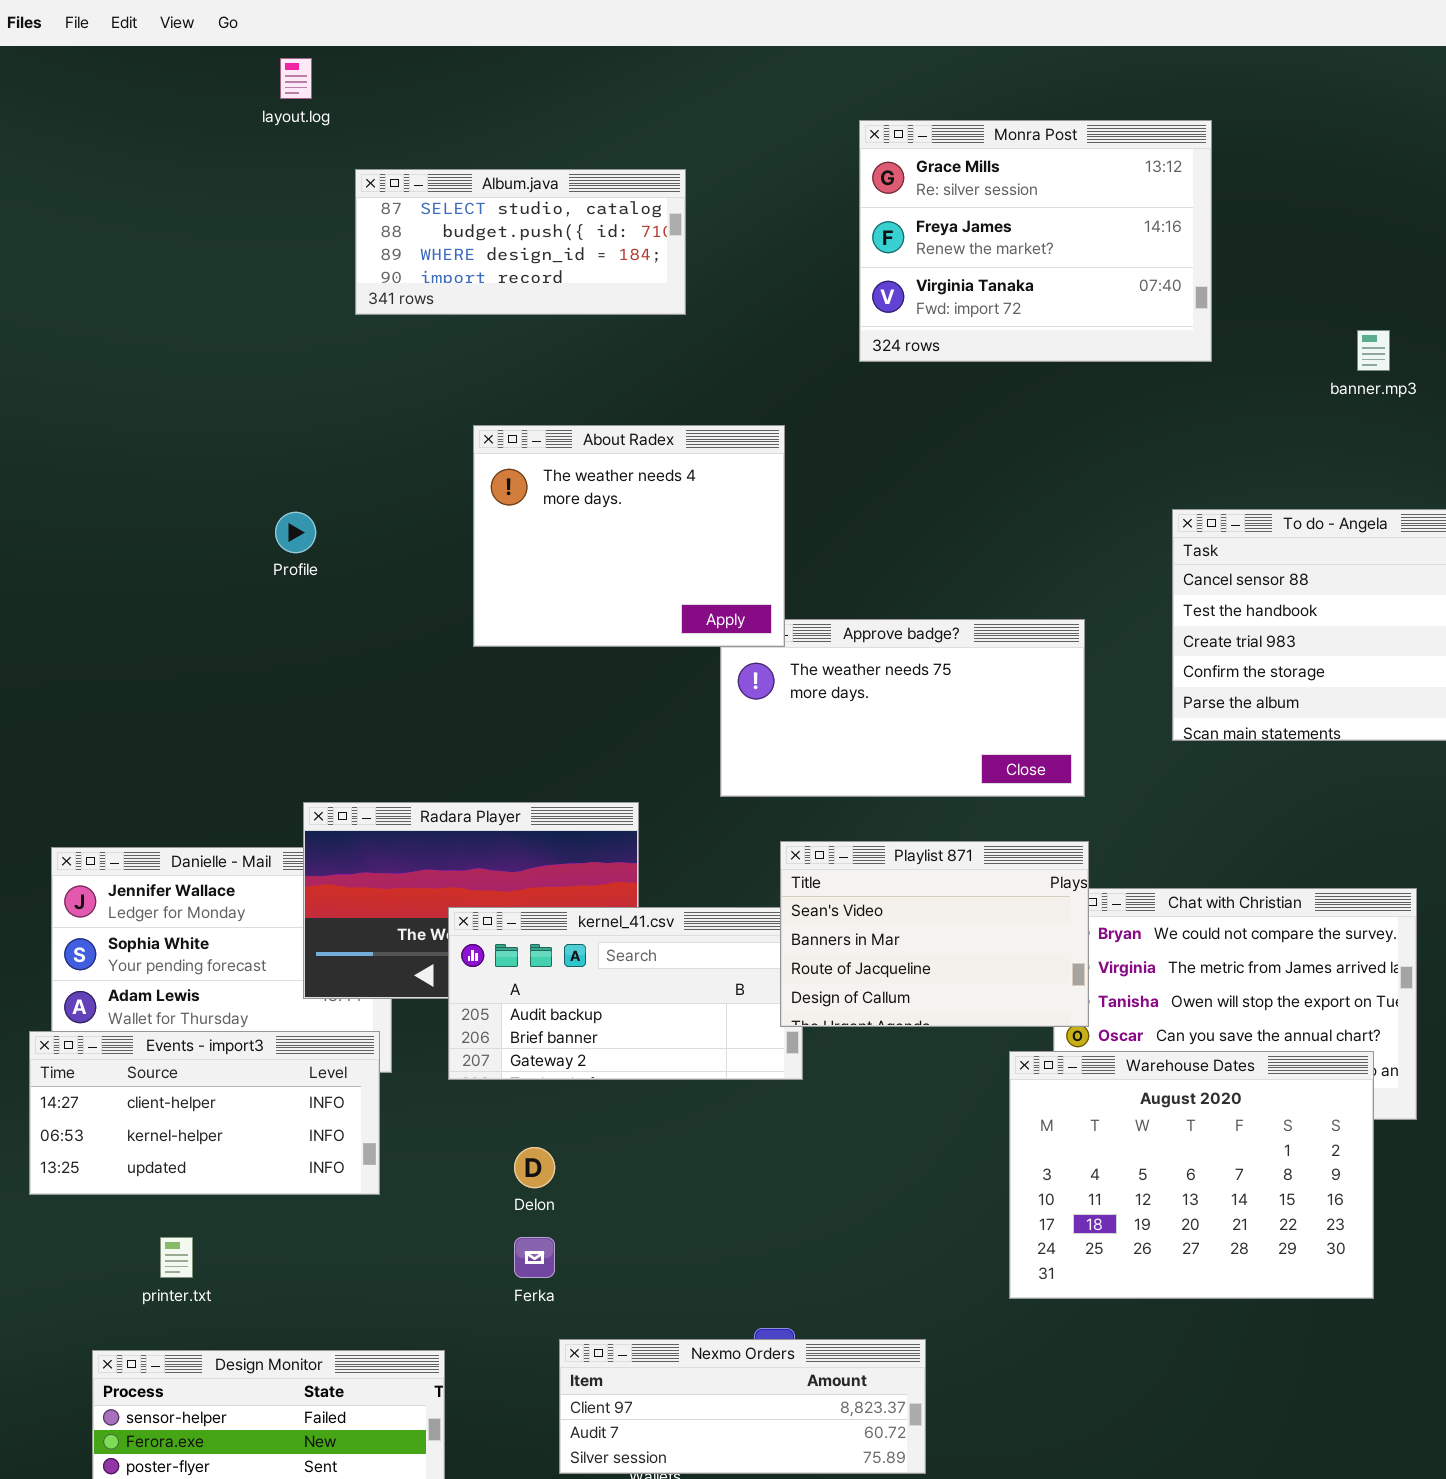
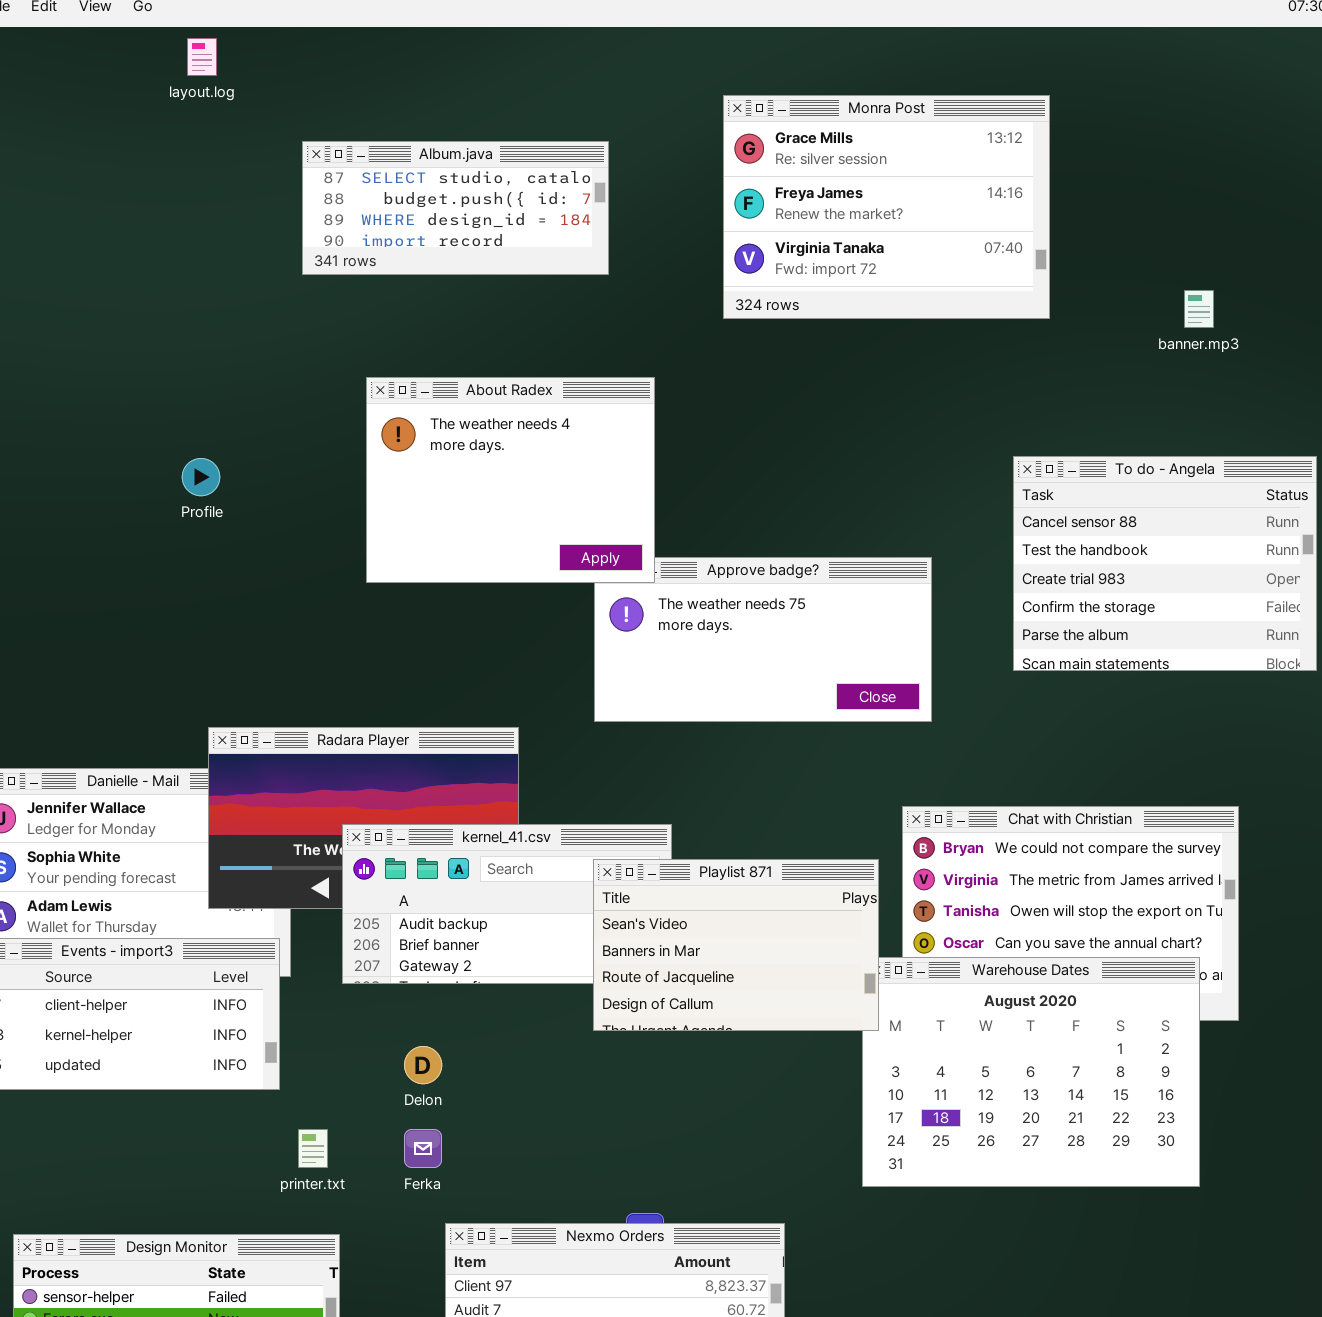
Album.java: [355,169,686,315] -> [302,141,609,275], moved
Playlist 871: [780,841,1089,1027] -> [593,859,879,1031], moved
printer.txt: [160,1237,193,1278] -> [298,1129,328,1168], moved

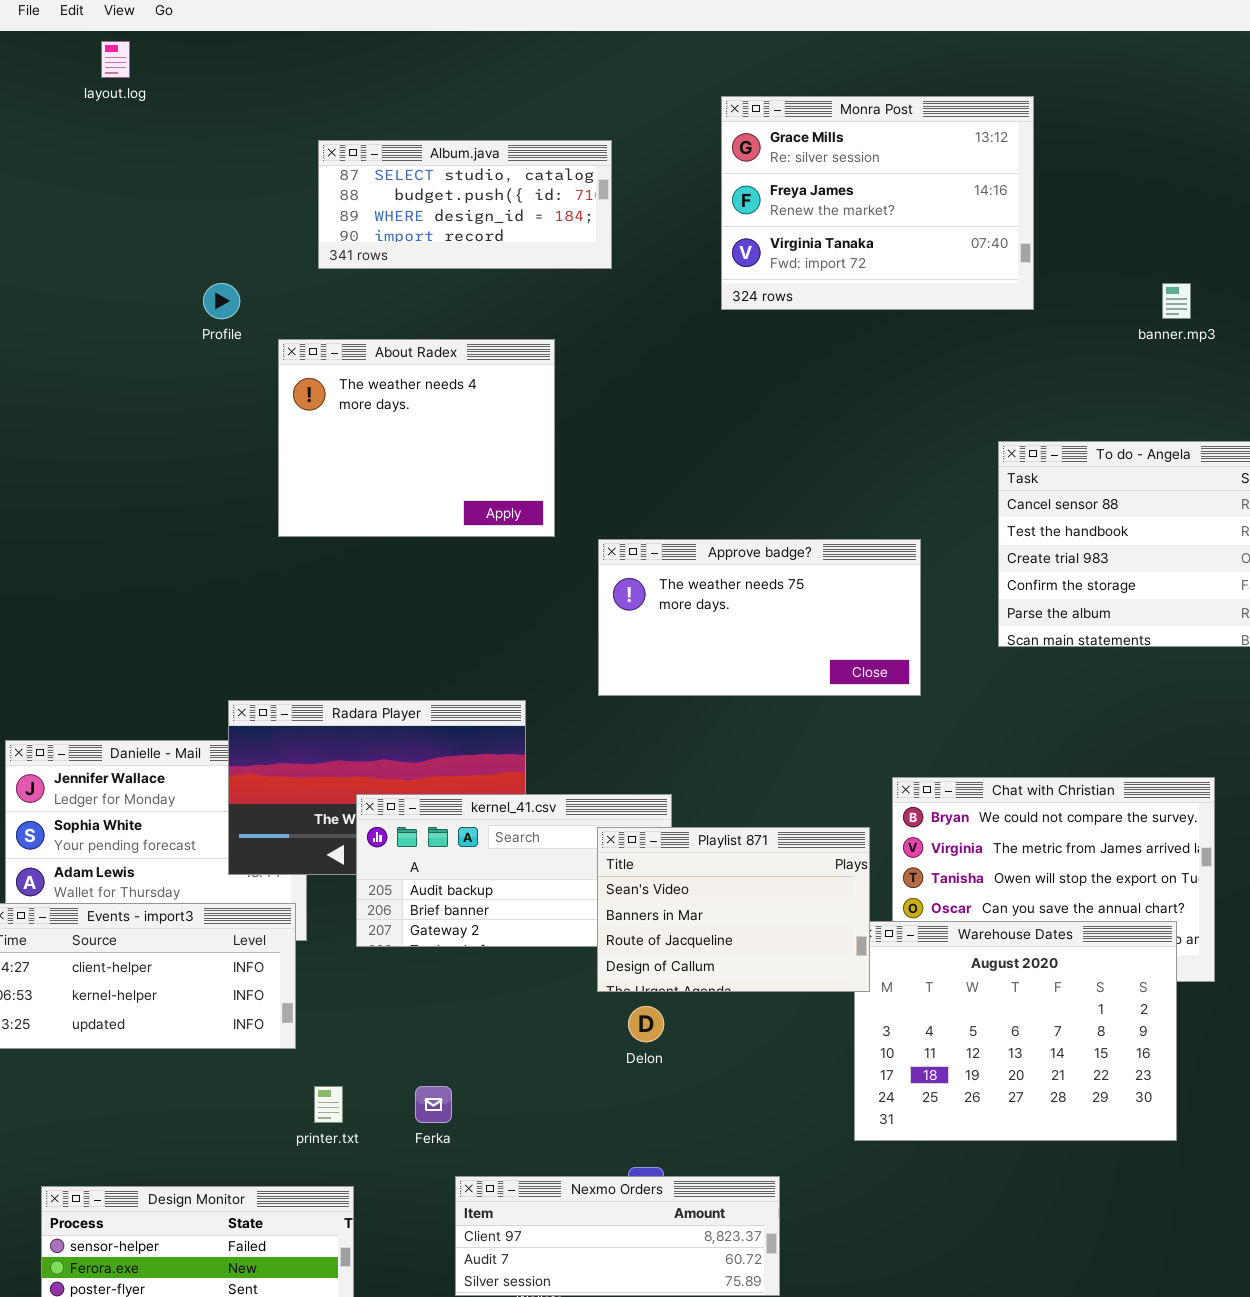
layout.log: [187,38,217,76] -> [101,41,130,78], moved
About Radex: [366,377,655,583] -> [278,339,555,537], moved
Profile: [182,458,220,496] -> [203,283,240,319], moved
Delon: [404,1046,442,1084] -> [628,1006,664,1042], moved

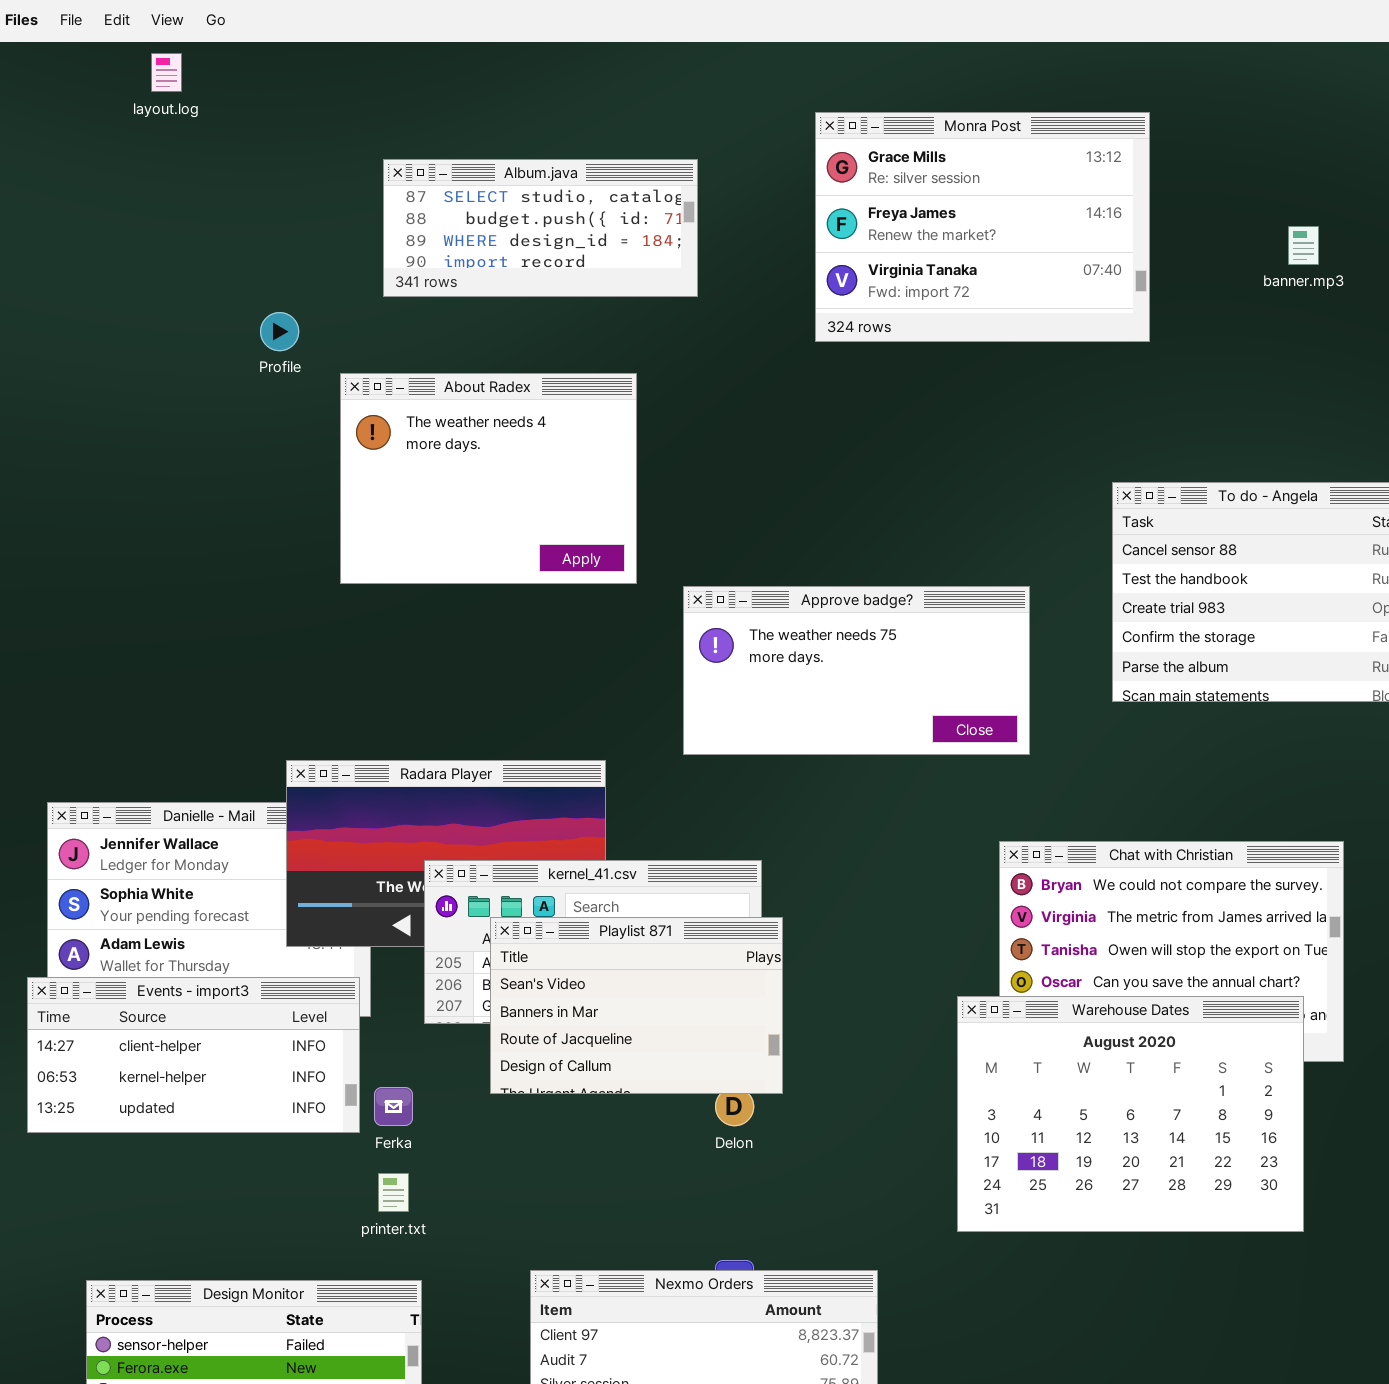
banner.mp3: [1162,283,1191,319] -> [1288,226,1319,265], moved
Playlist 871: [597,827,870,992] -> [490,917,783,1094], moved
Ferka: [415,1086,452,1123] -> [374,1087,413,1126], moved

